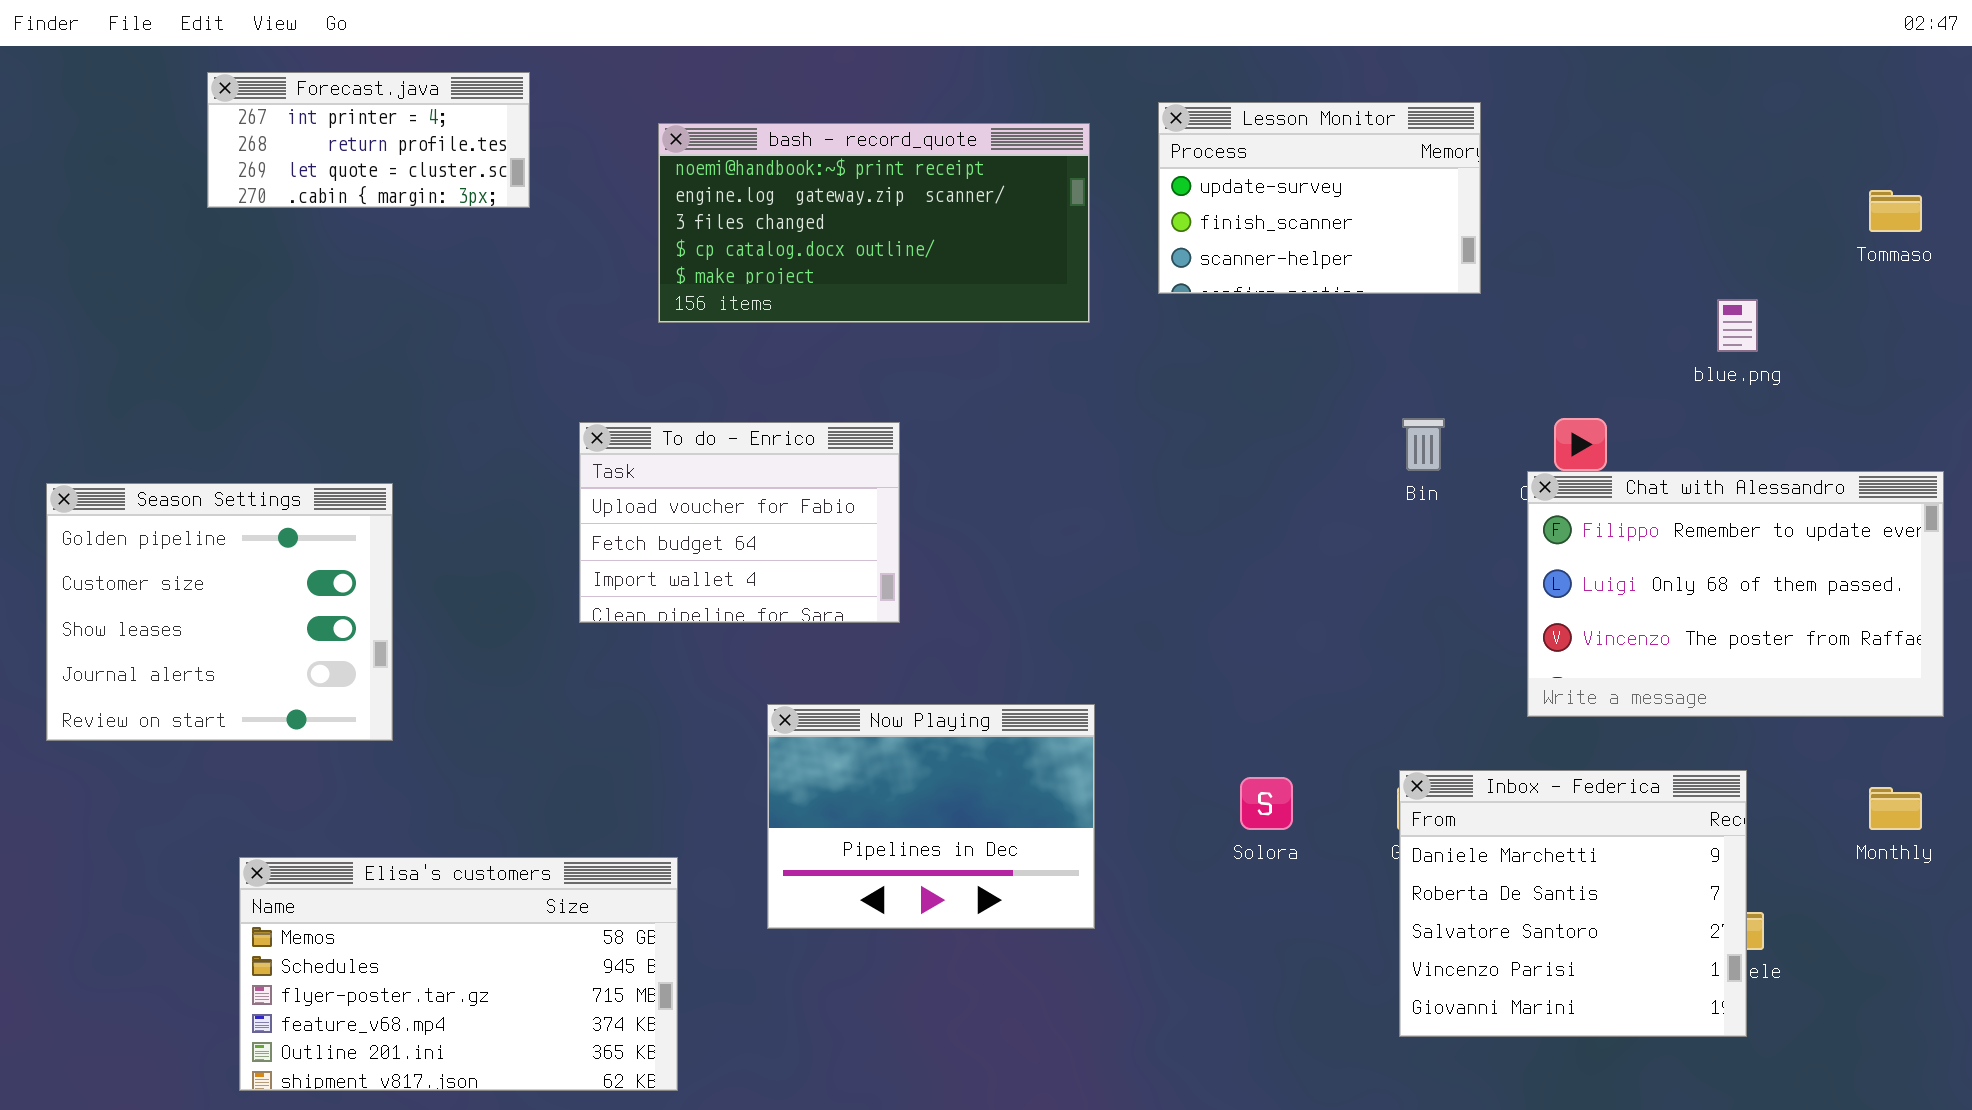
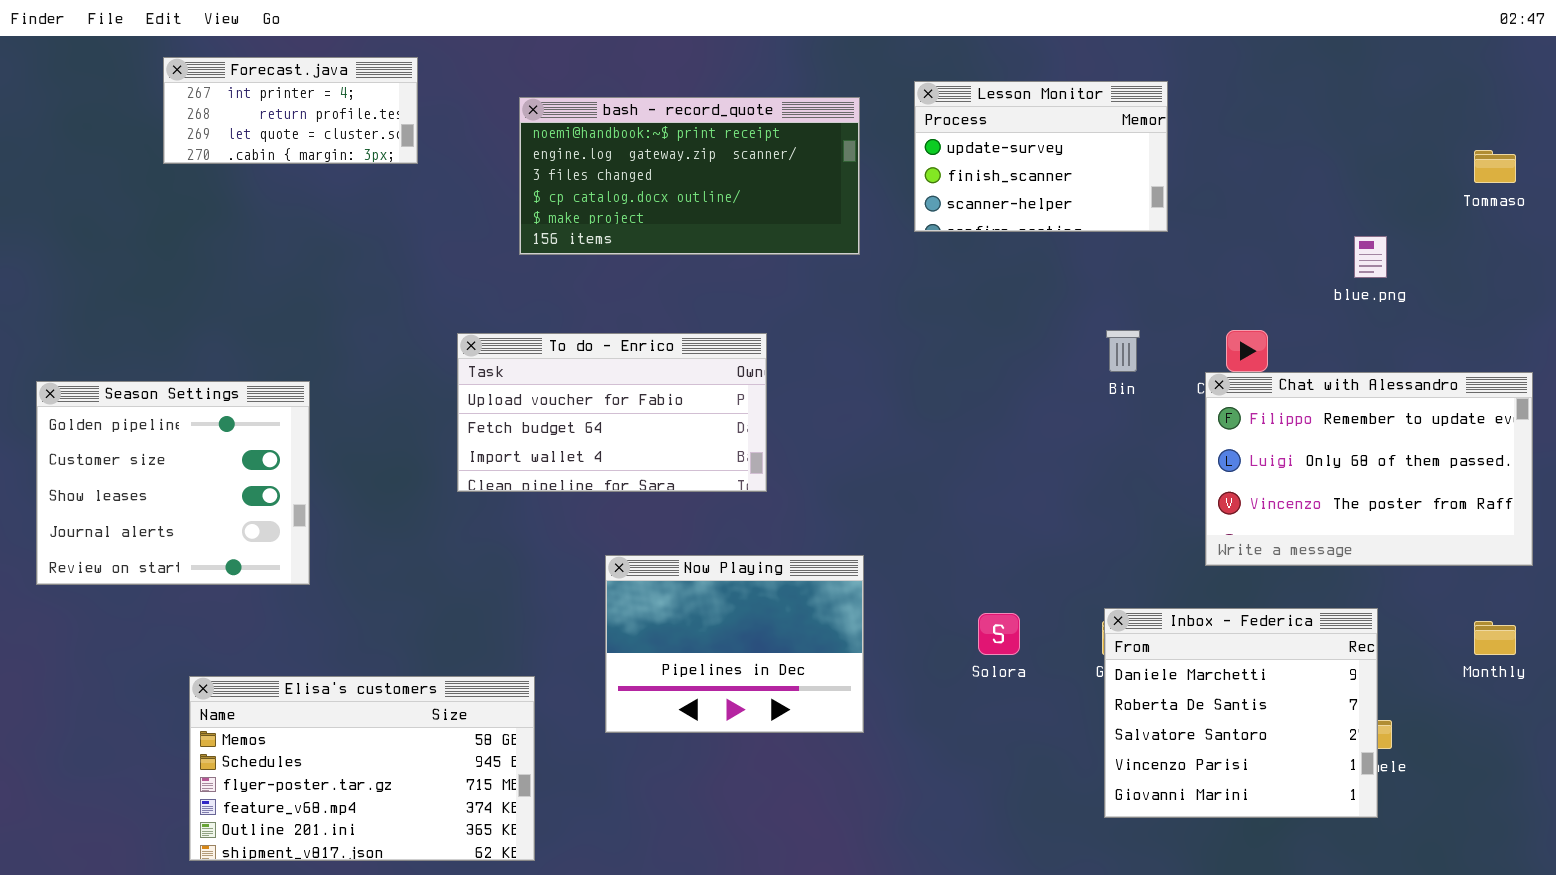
To do - Enrico: [579,422,900,623] -> [457,333,767,492], resized

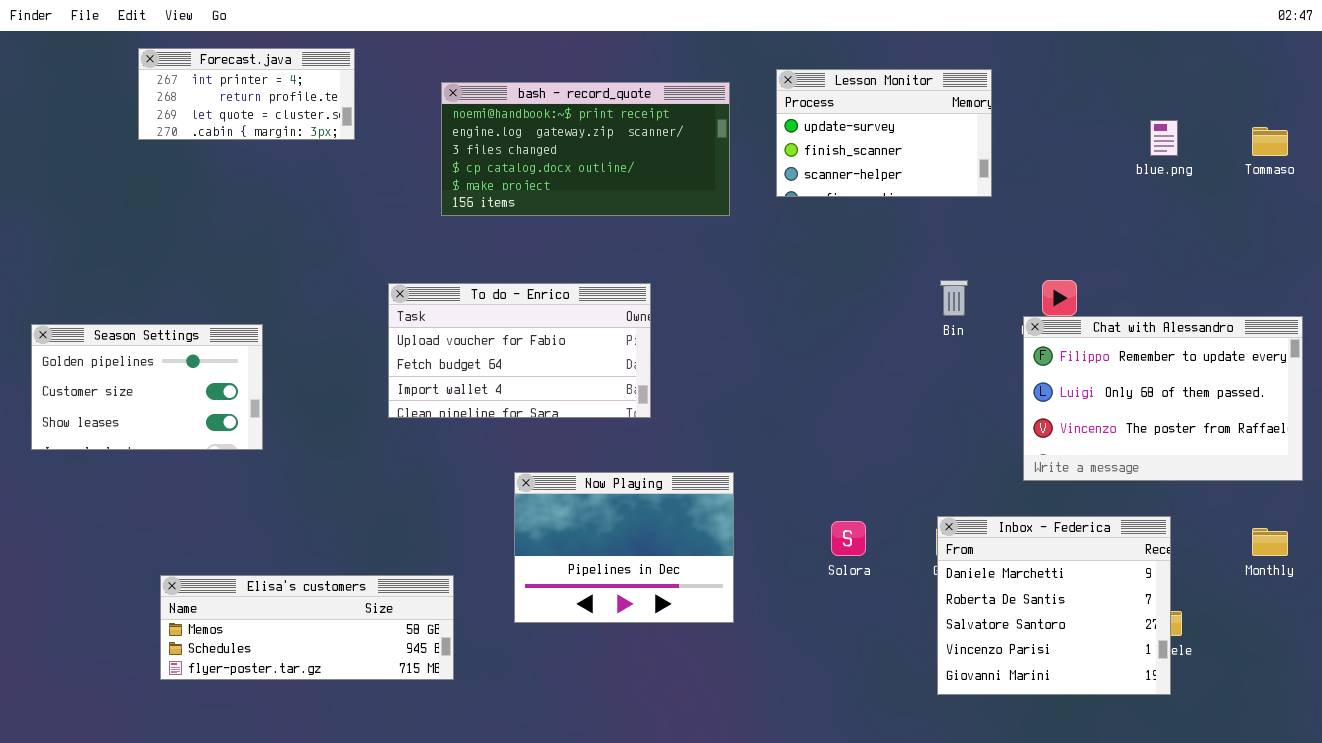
blue.png: [1354,236,1387,278] -> [1150,120,1178,156], moved
Season Settings: [36,381,310,585] -> [31,324,263,450], resized
Elisa's customers: [189,676,535,861] -> [160,575,454,680], resized

